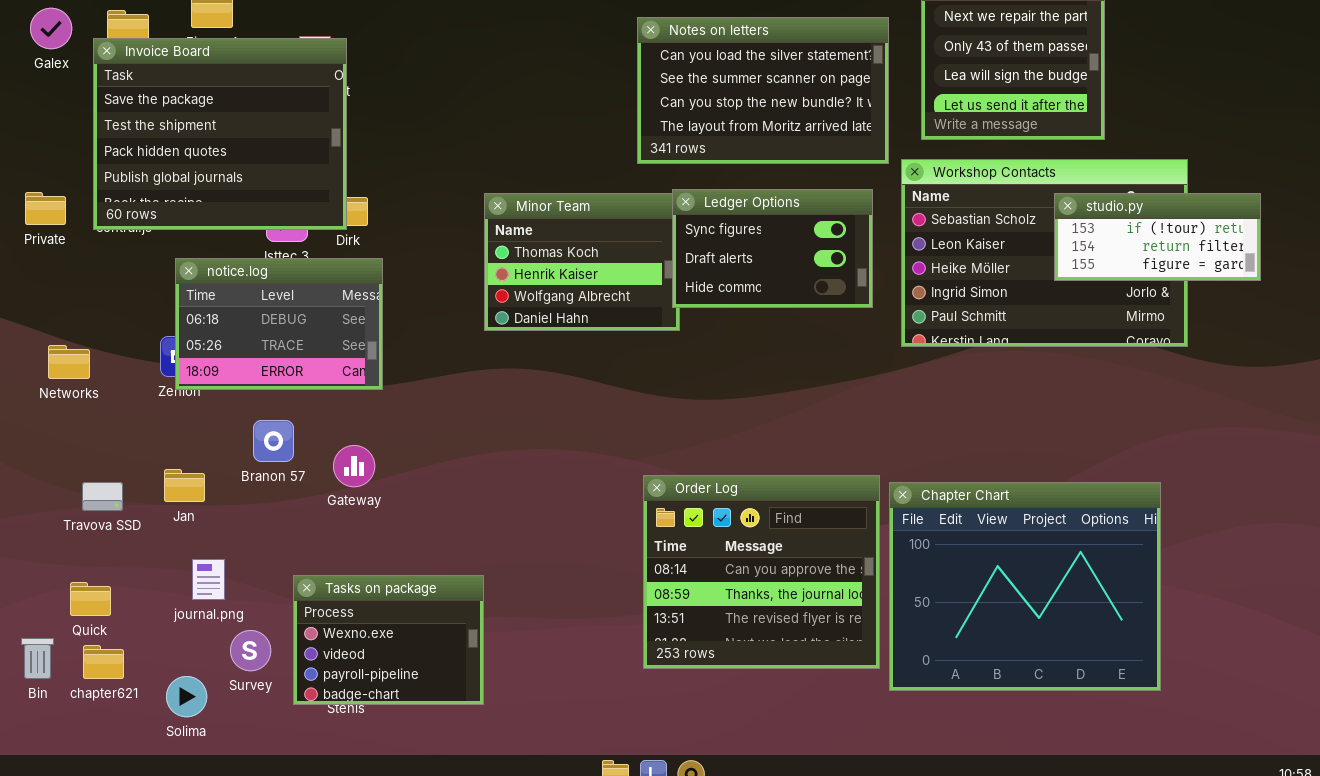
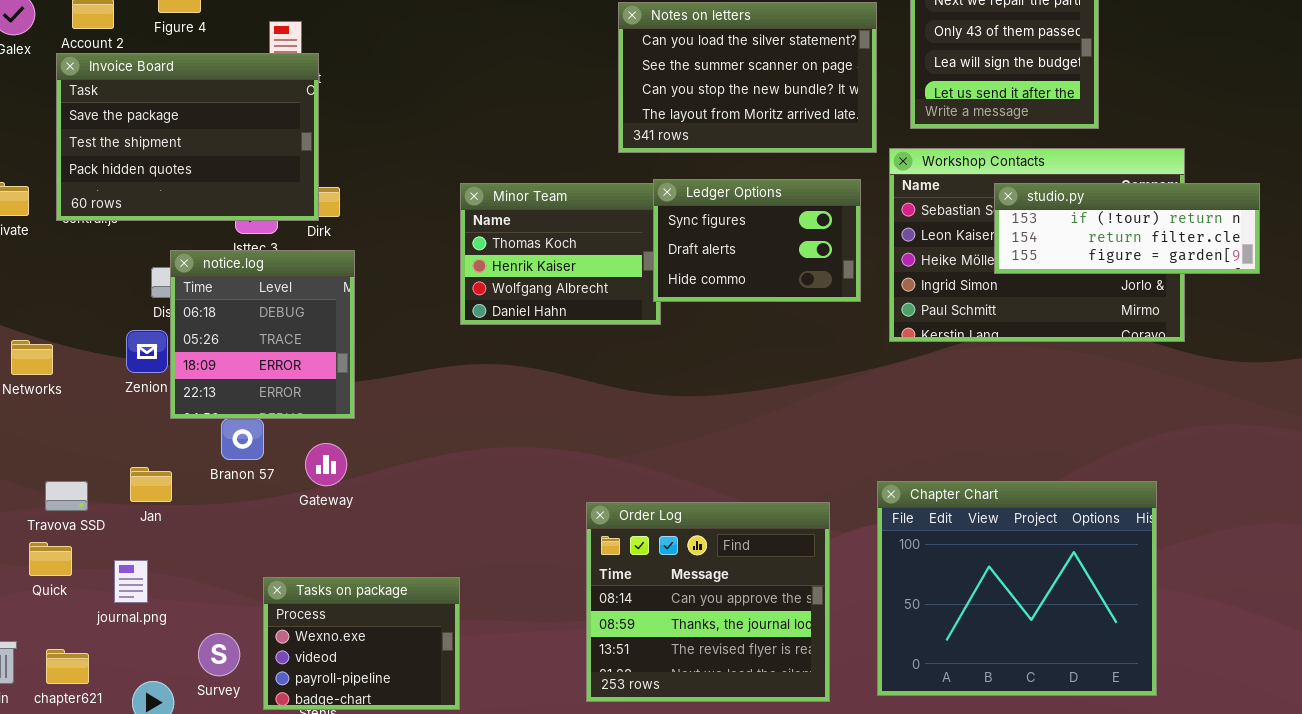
Invoice Board: [93,38,347,230] -> [56,53,319,221], resized
studio.py: [1054,193,1261,281] -> [994,183,1260,274], resized
notice.log: [175,258,383,390] -> [170,250,355,419], resized
Order Log: [643,475,880,669] -> [586,502,830,702], moved
journal.png: [192,559,225,600] -> [114,560,148,603], moved
Quick: [70,582,111,616] -> [29,542,72,576], moved

